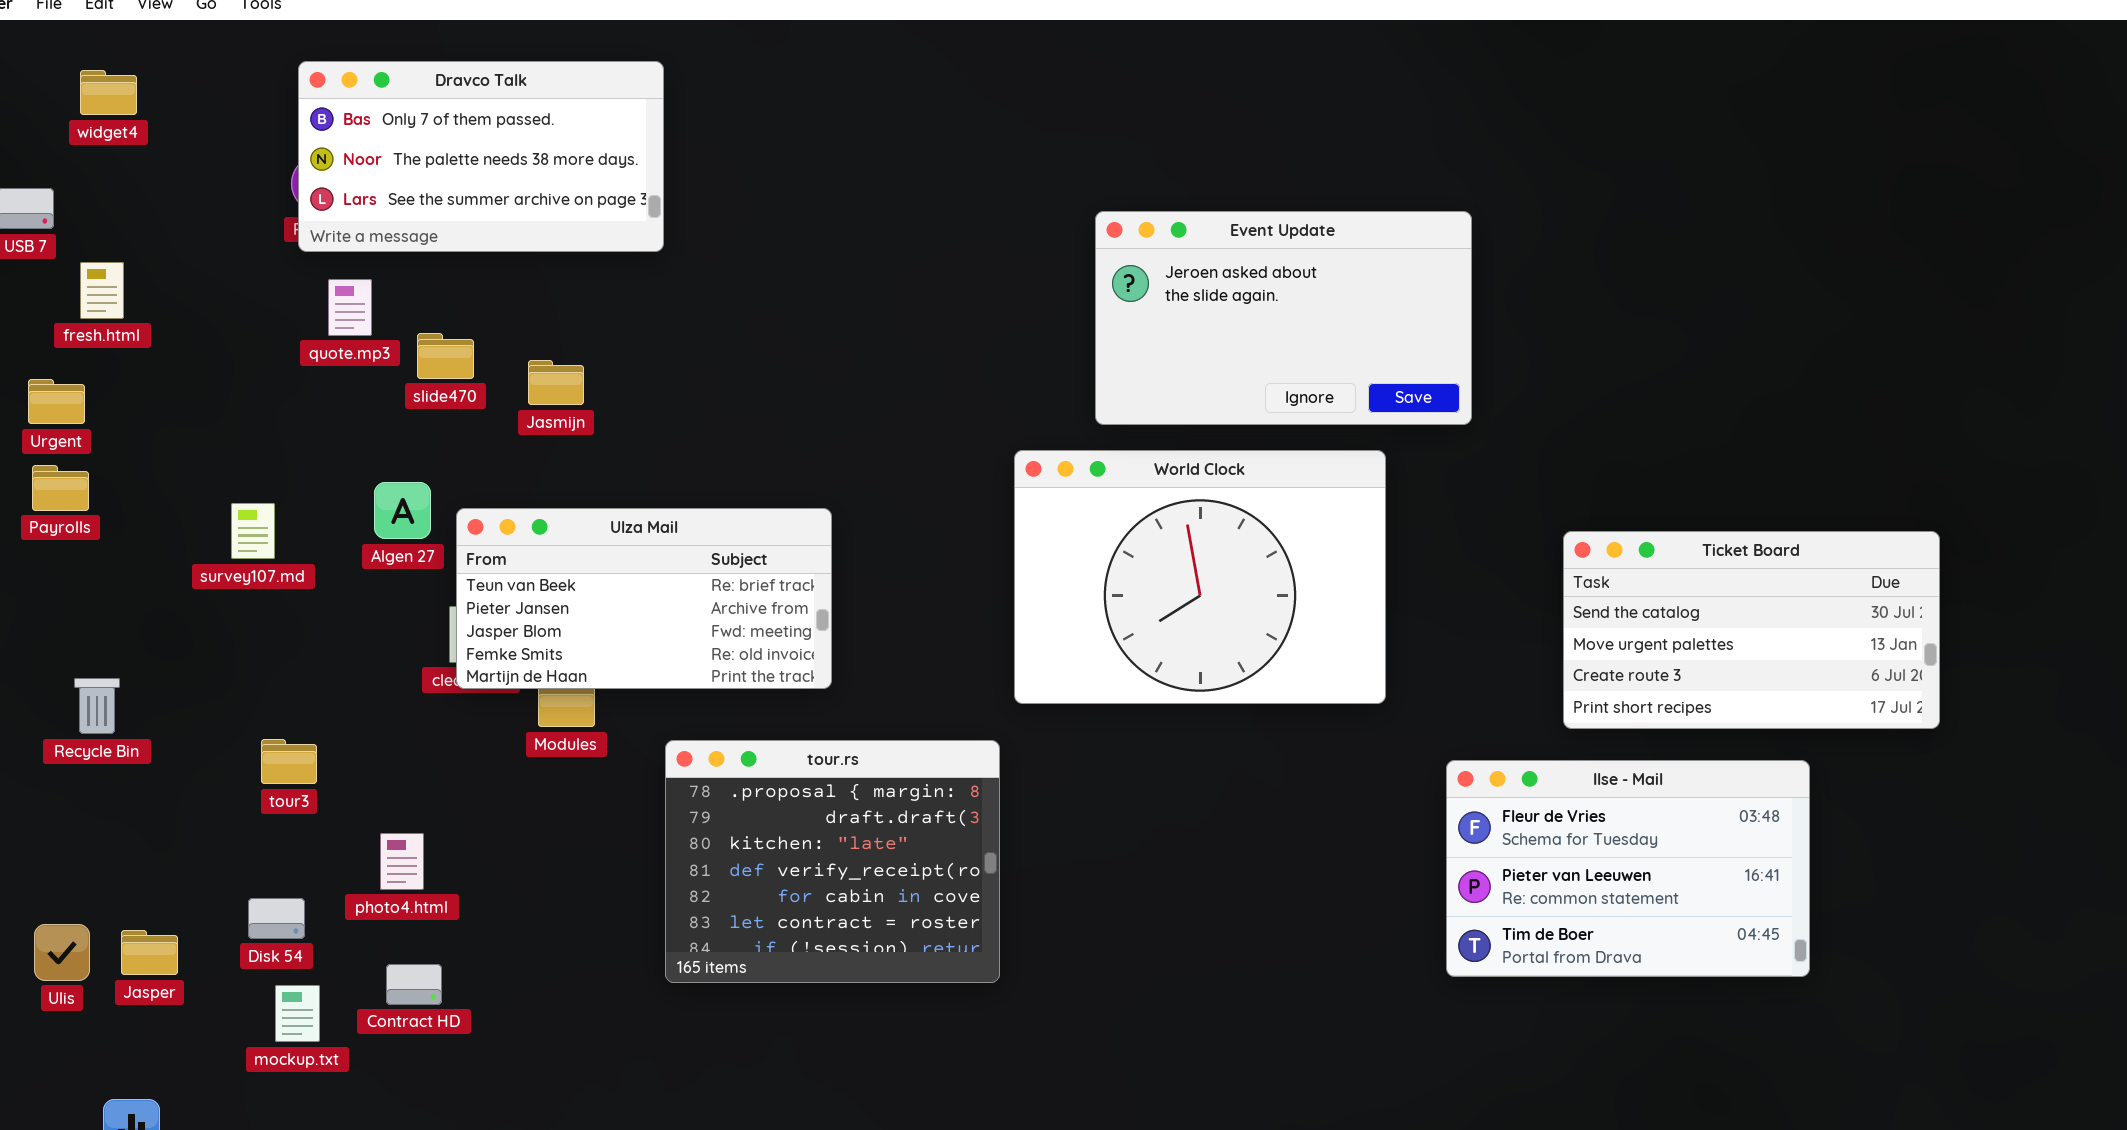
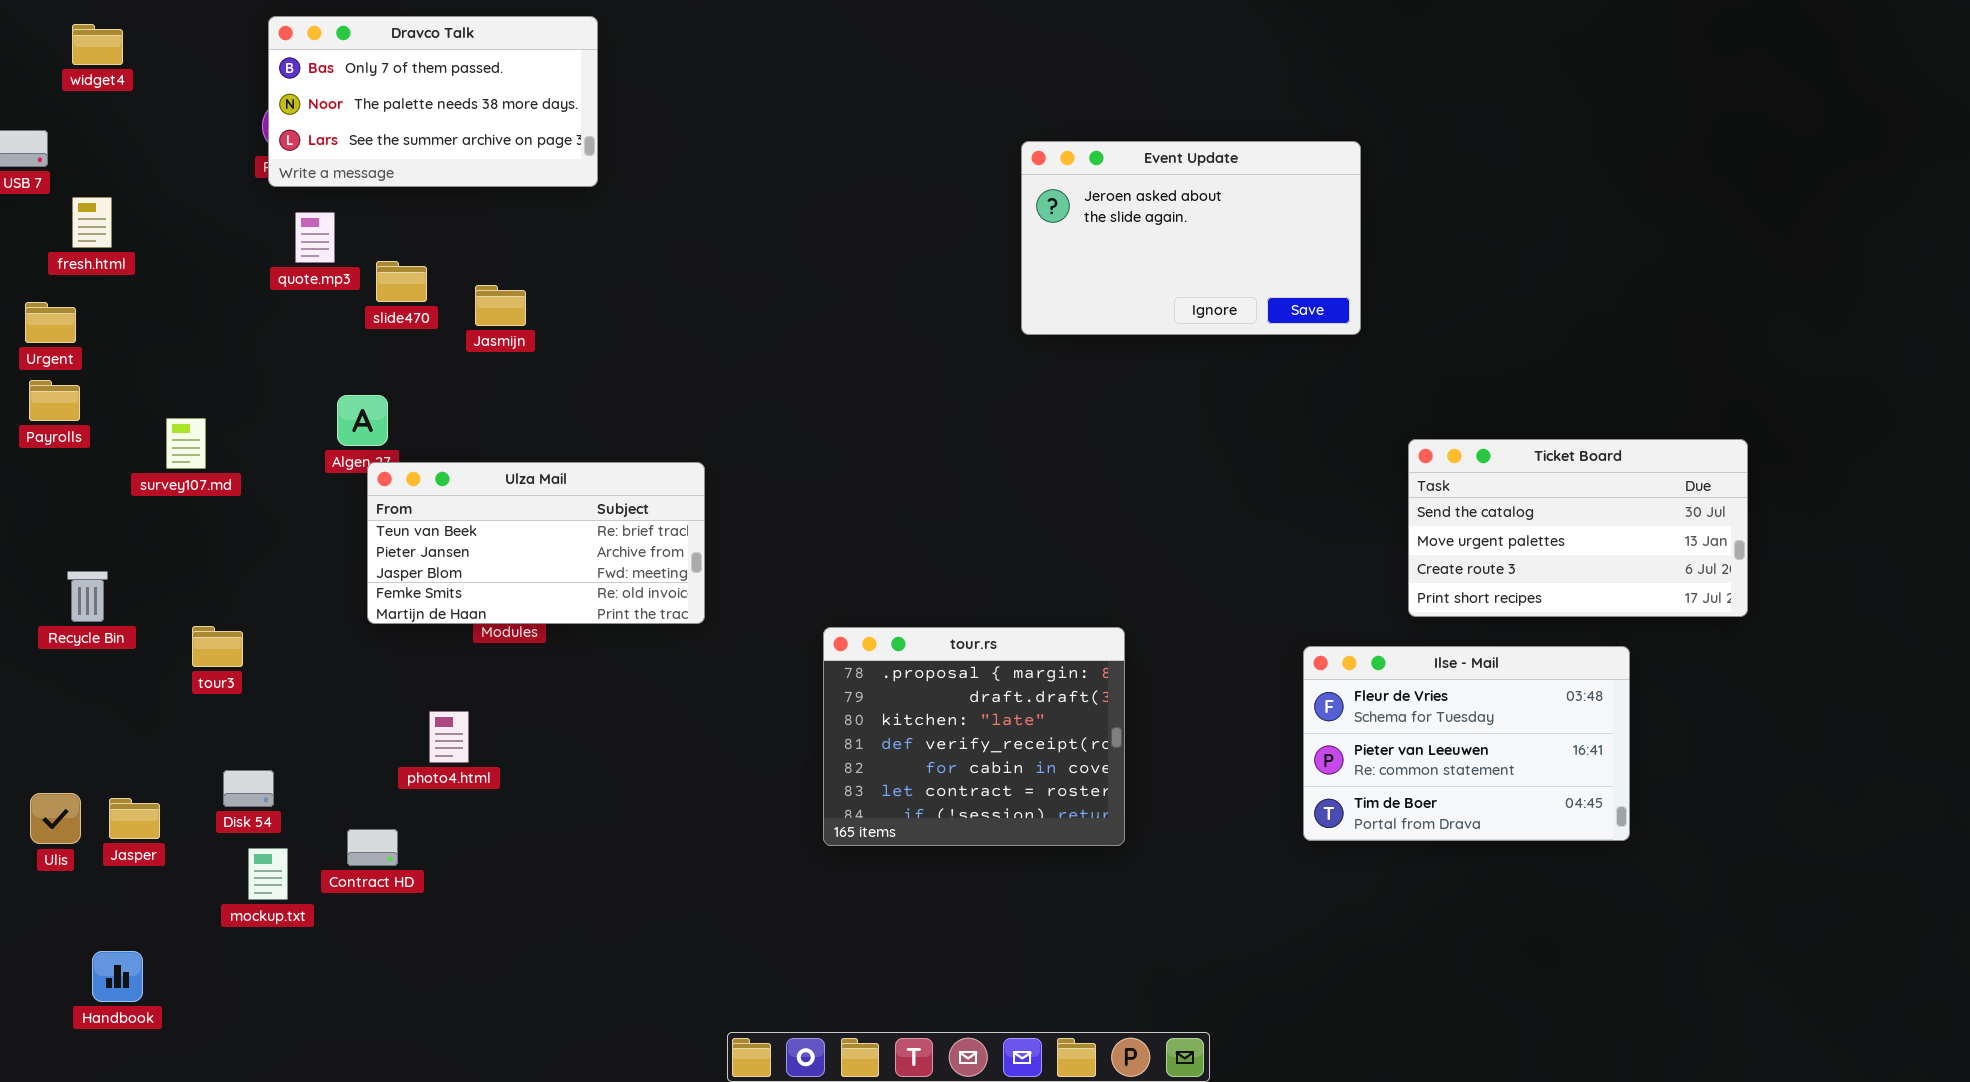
Event Update: [1095,211,1472,425] -> [1021,141,1361,335], moved
World Clock: [1014,450,1386,704] -> none, closed
survey107.md: [231,503,275,559] -> [166,418,206,469], moved
Ulza Mail: [456,508,832,689] -> [367,462,705,624], moved
tour3: [261,739,317,784] -> [192,626,243,667], moved
tour.rs: [665,740,1000,983] -> [823,627,1125,846], moved
photo4.html: [380,833,424,890] -> [429,711,469,763], moved

